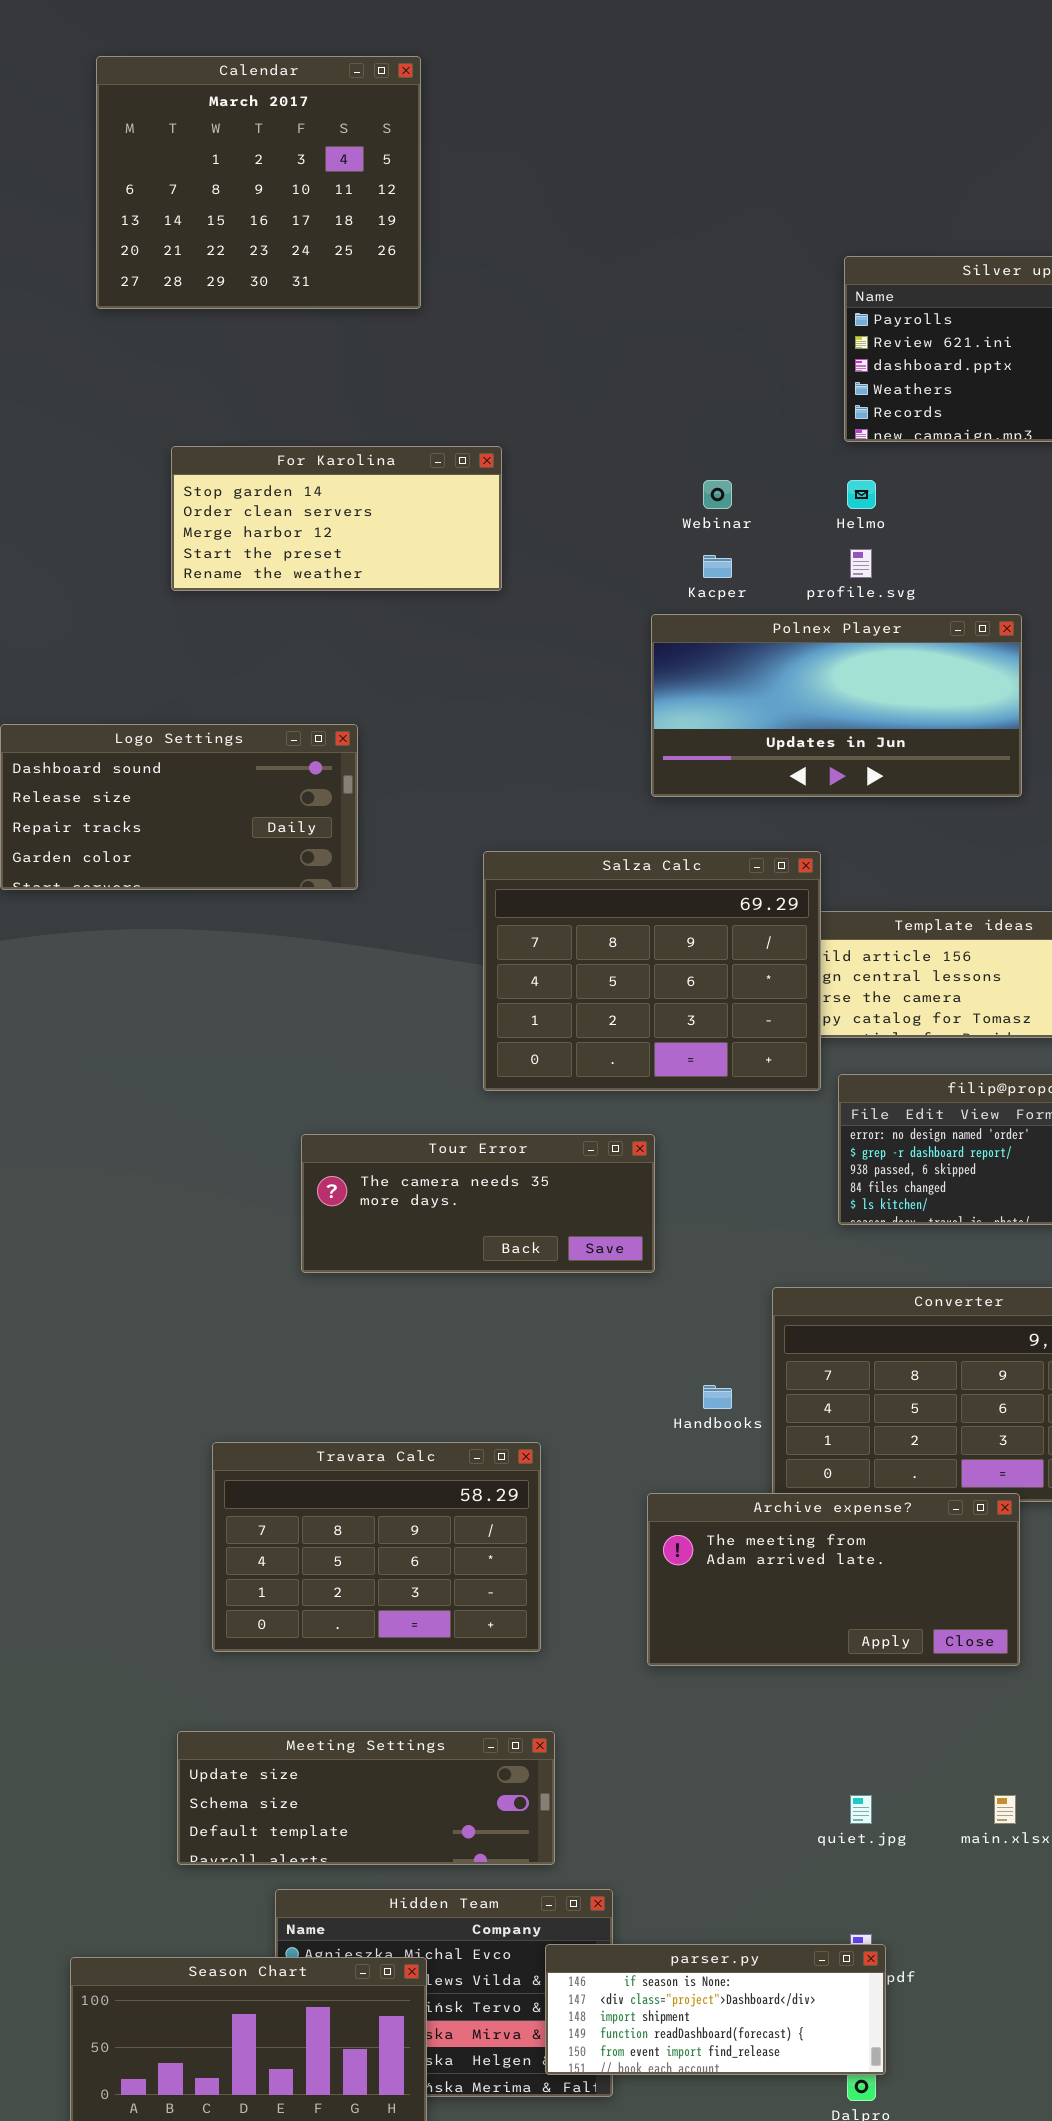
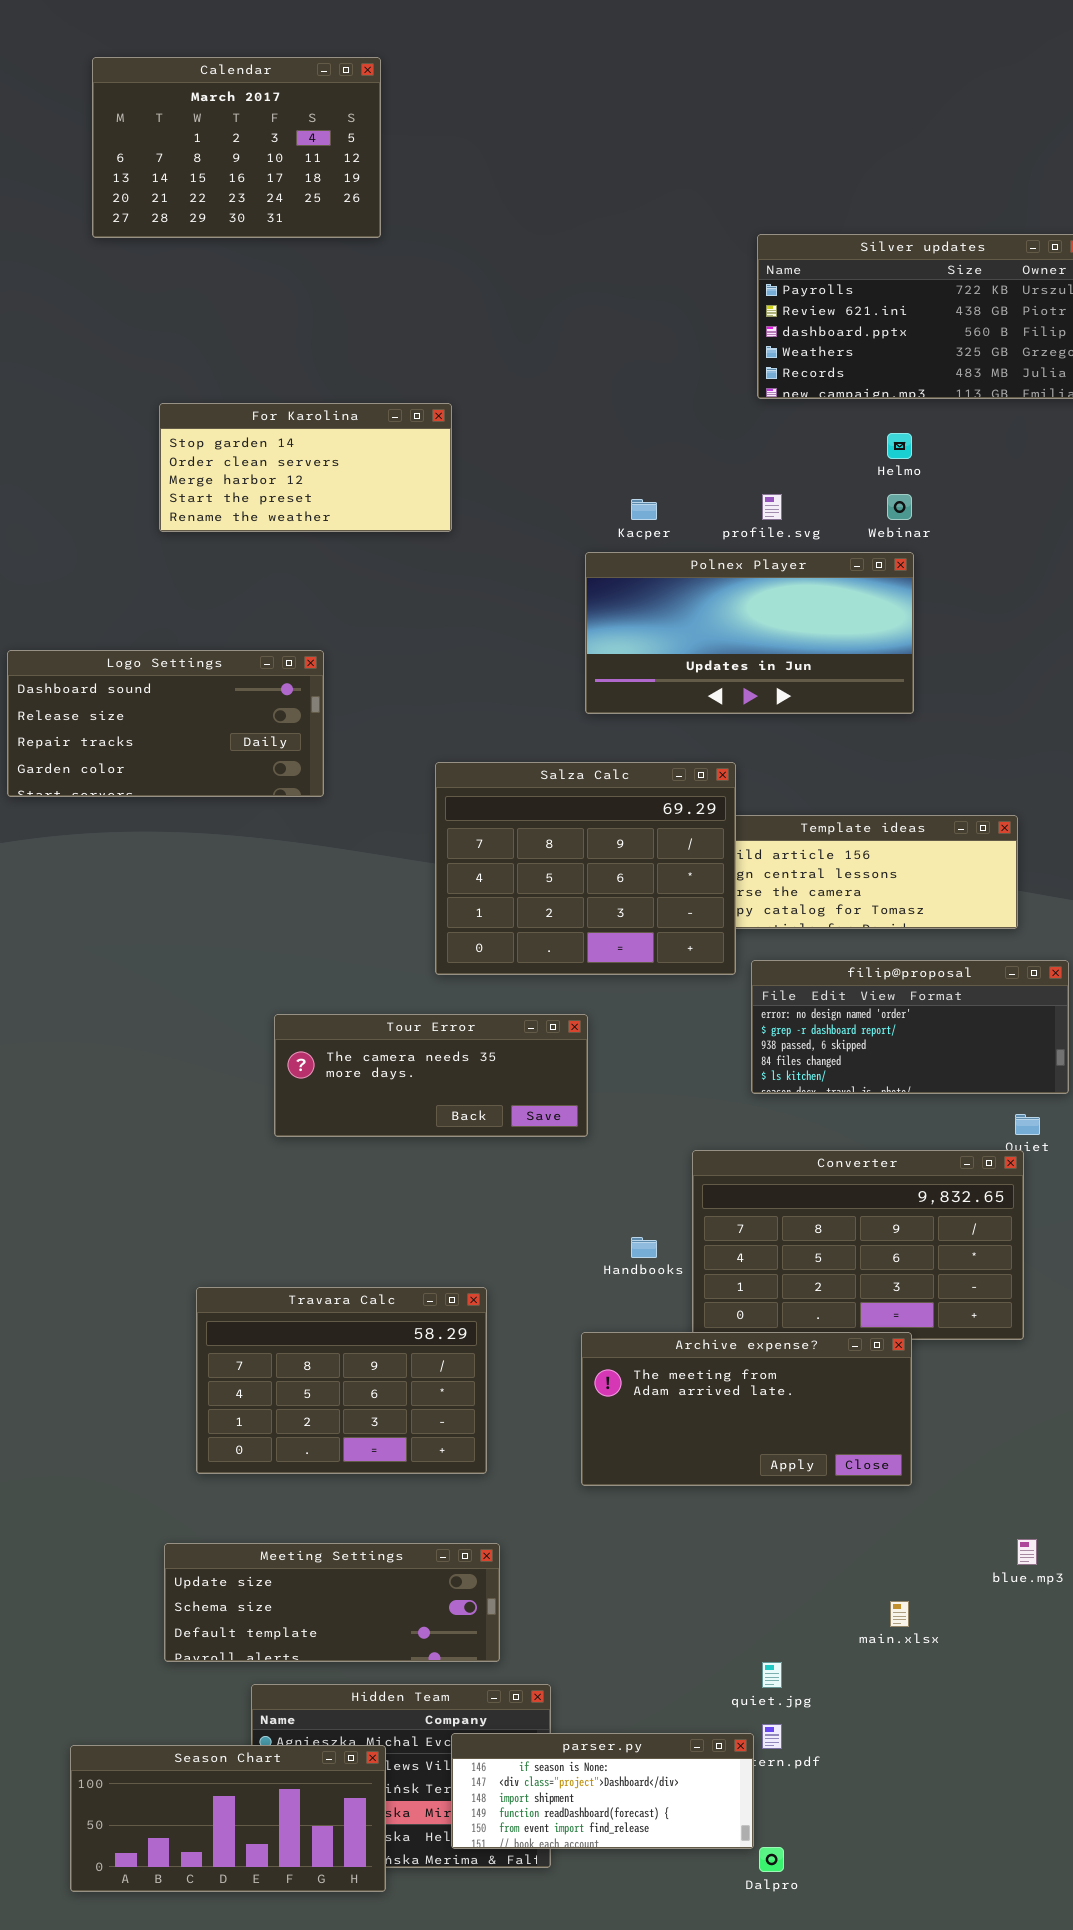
Calendar: [96,56,421,309] -> [92,57,381,238], resized
Webinar: [703,480,732,509] -> [887,494,912,520], moved
Helmo: [847,480,876,509] -> [887,433,912,459], moved
quiet.jpg: [850,1795,872,1824] -> [762,1662,782,1688], moved
parser.py: [545,1944,886,2075] -> [451,1733,754,1849], moved

